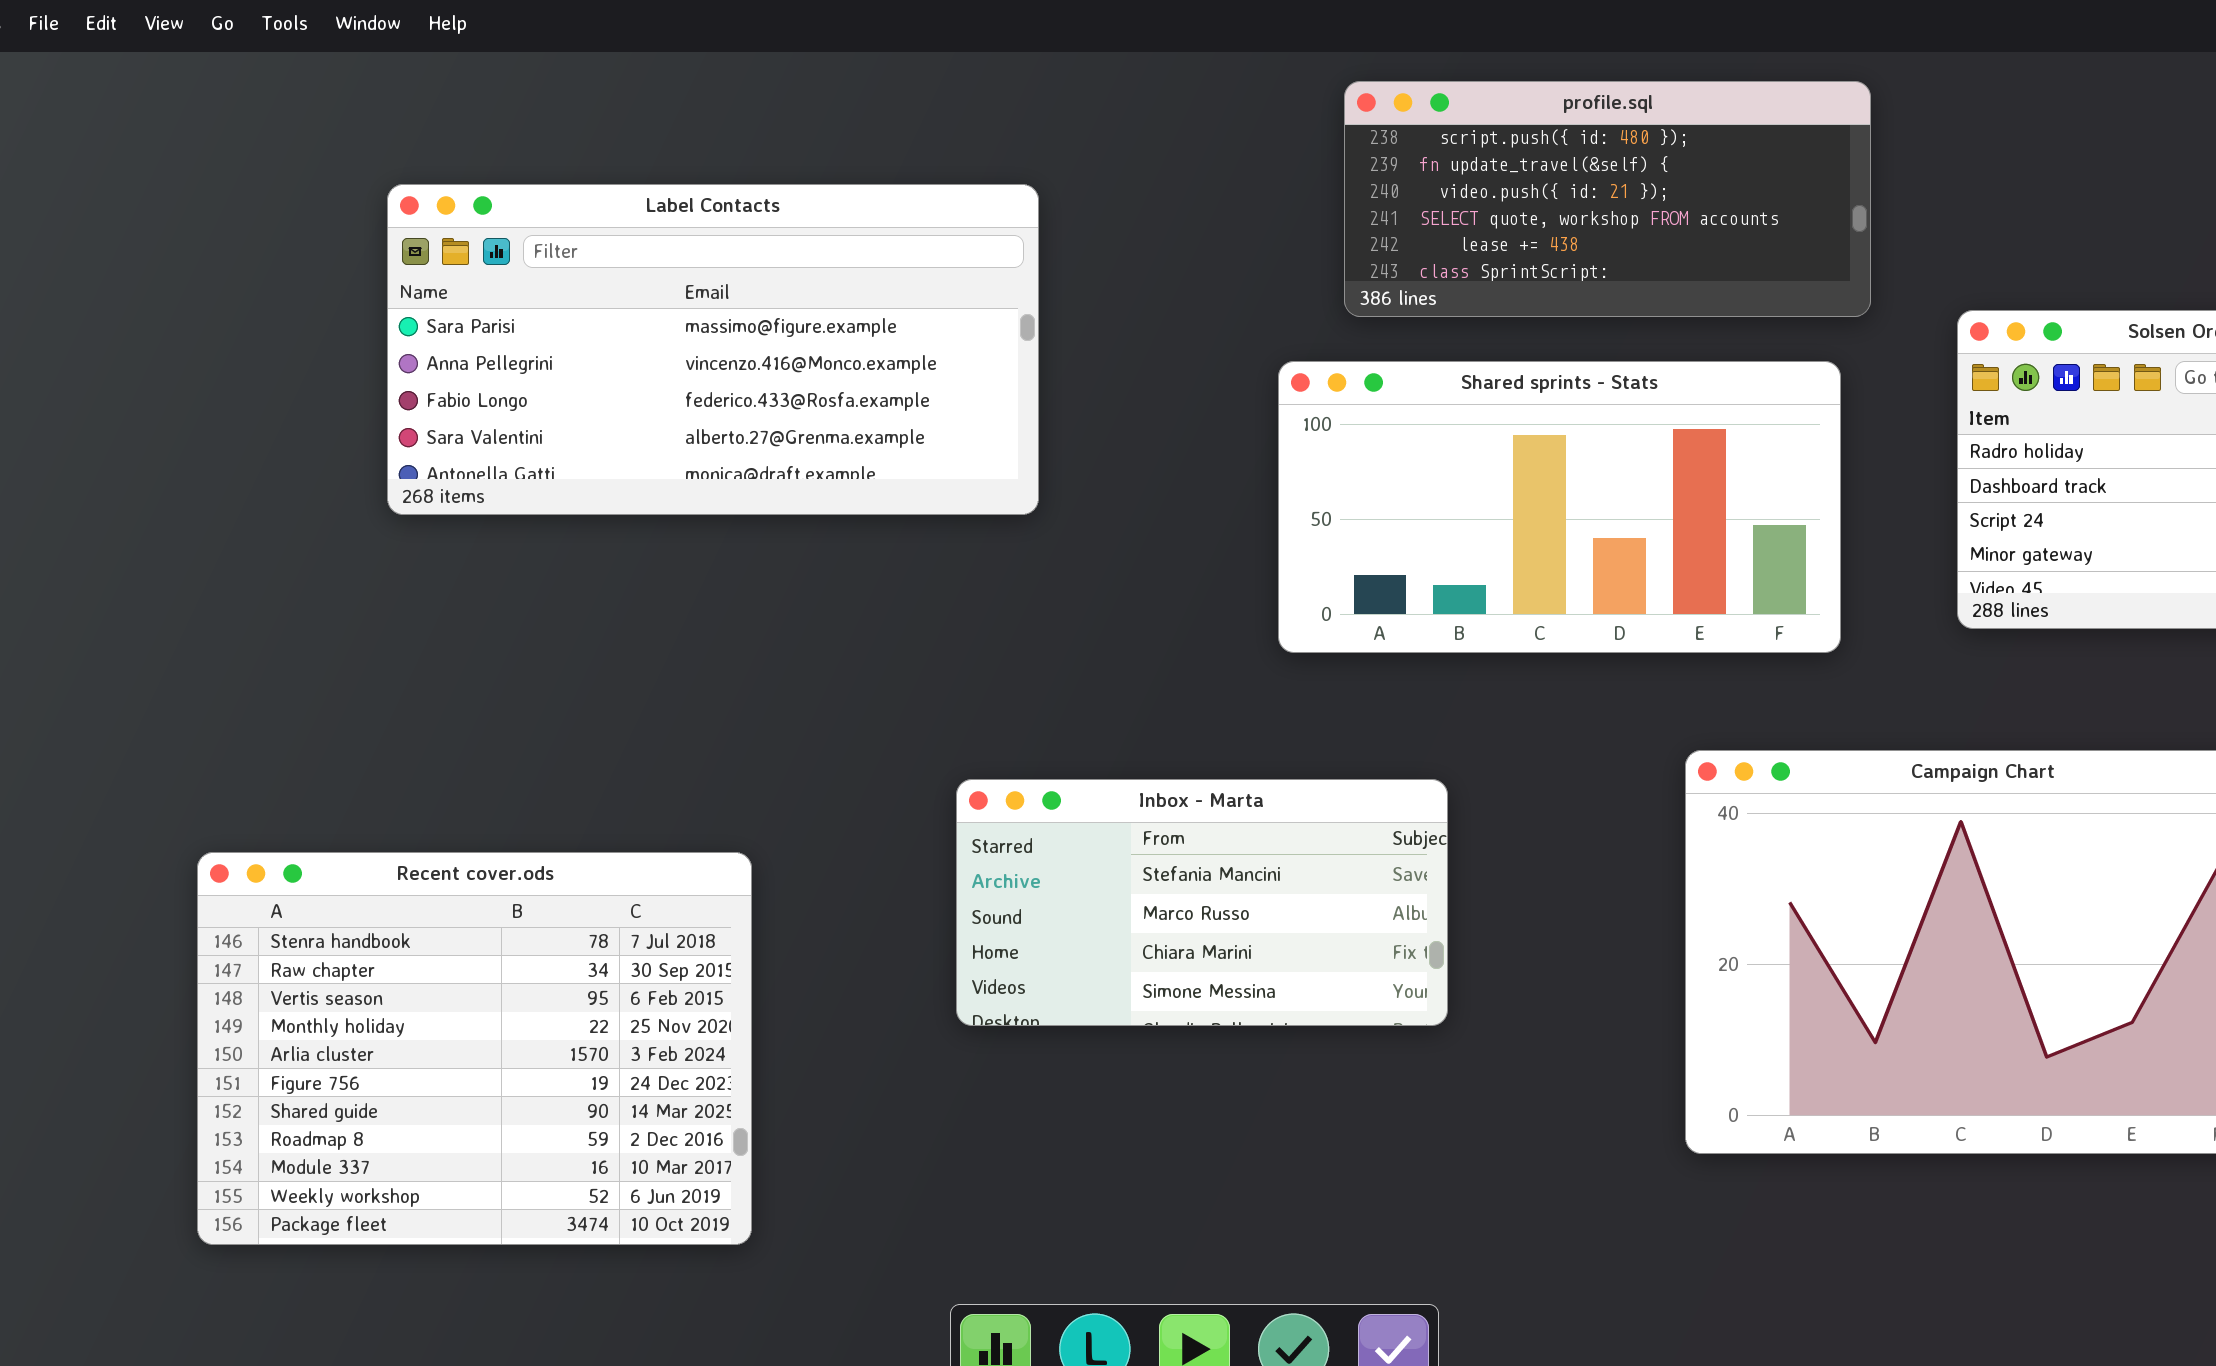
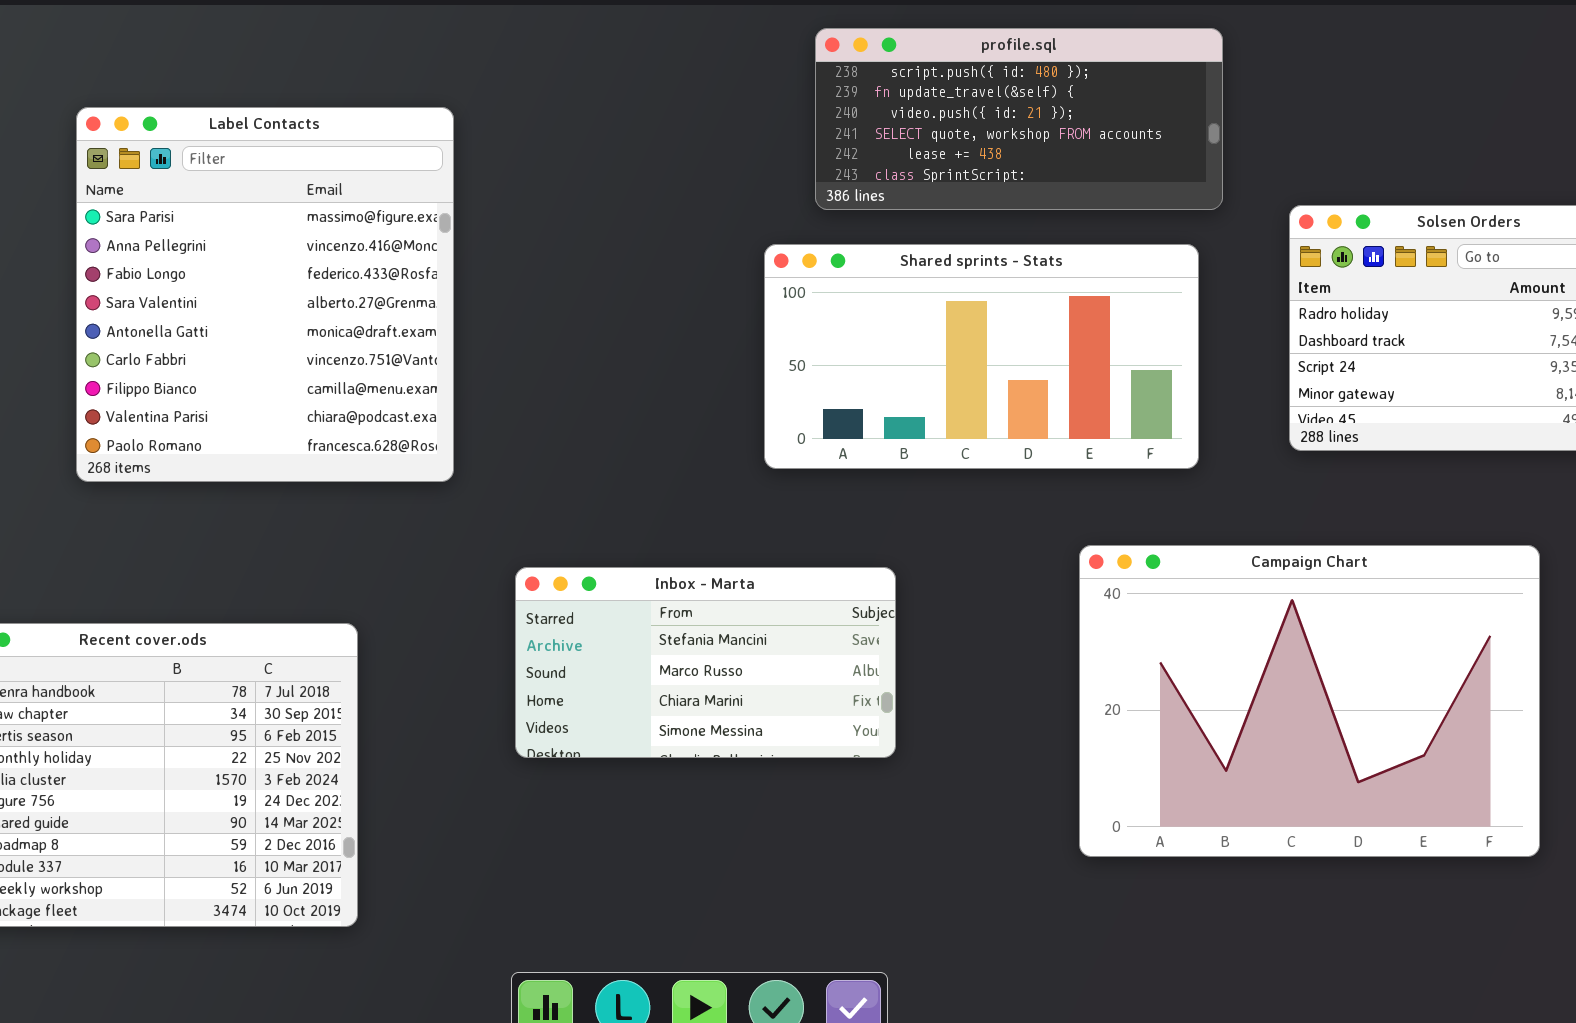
Label Contacts: [387,184,1039,515] -> [76,107,454,482], resized

